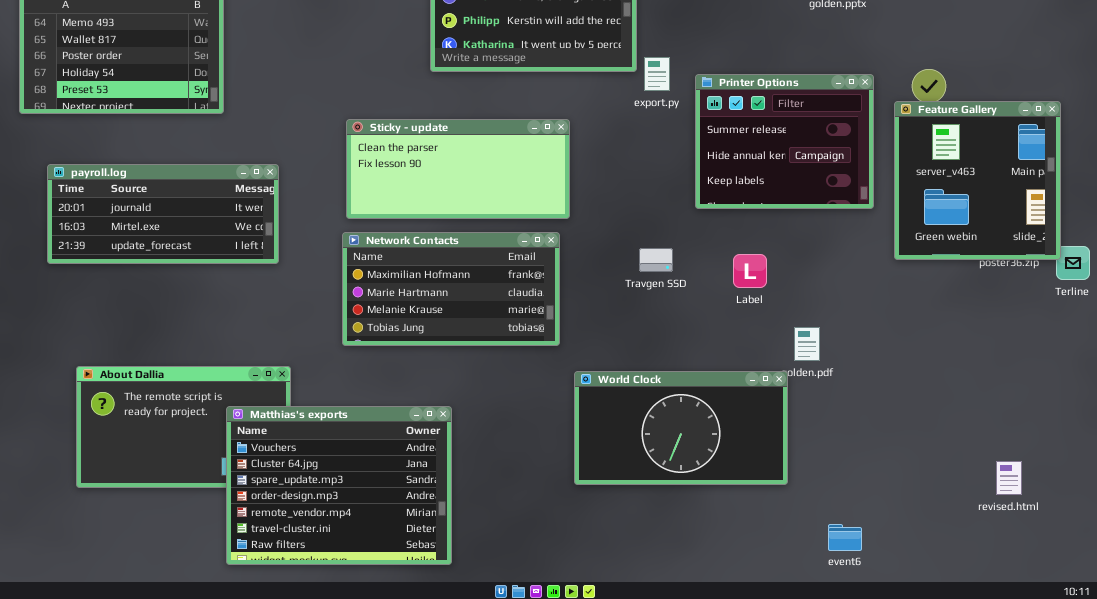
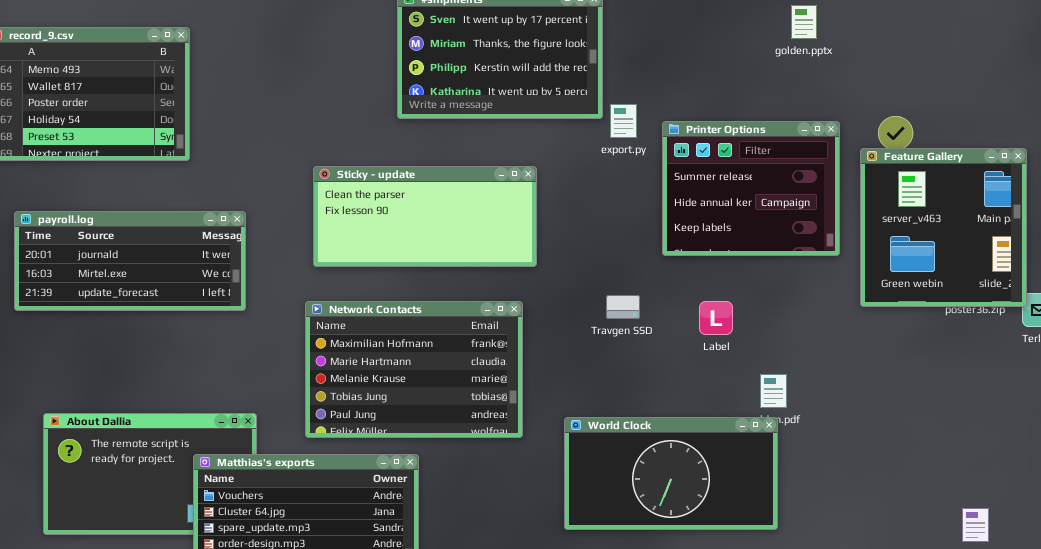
Network Contacts: [342,232,560,346] -> [305,301,523,438], moved, resized
World Clock: [574,371,788,485] -> [564,417,778,530], moved

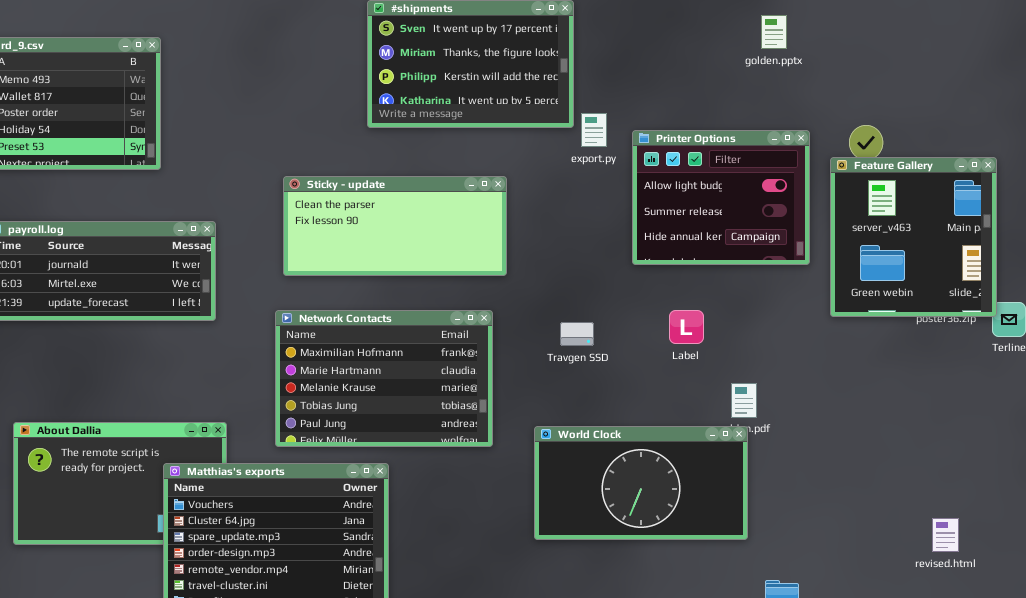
Printer Options: [662,121,840,256] -> [632,130,810,265], scrolled up 1 row
Travgen SSD: [606,295,640,319] -> [560,322,594,346], moved

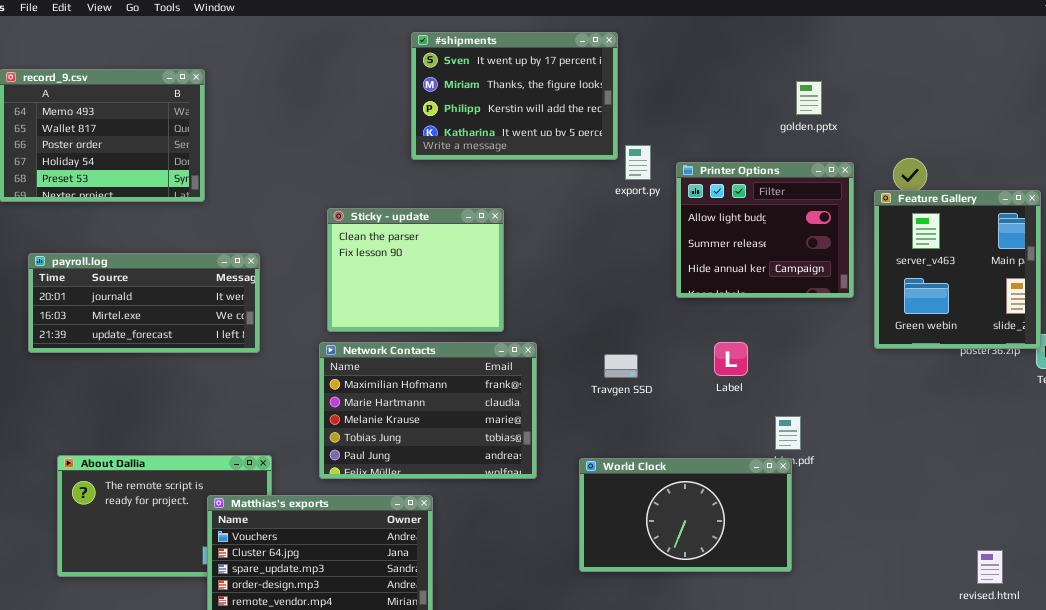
golden.pptx: [761,15,787,49] -> [796,81,822,115], moved
Sticky - update: [283,176,507,276] -> [327,208,504,332], resized

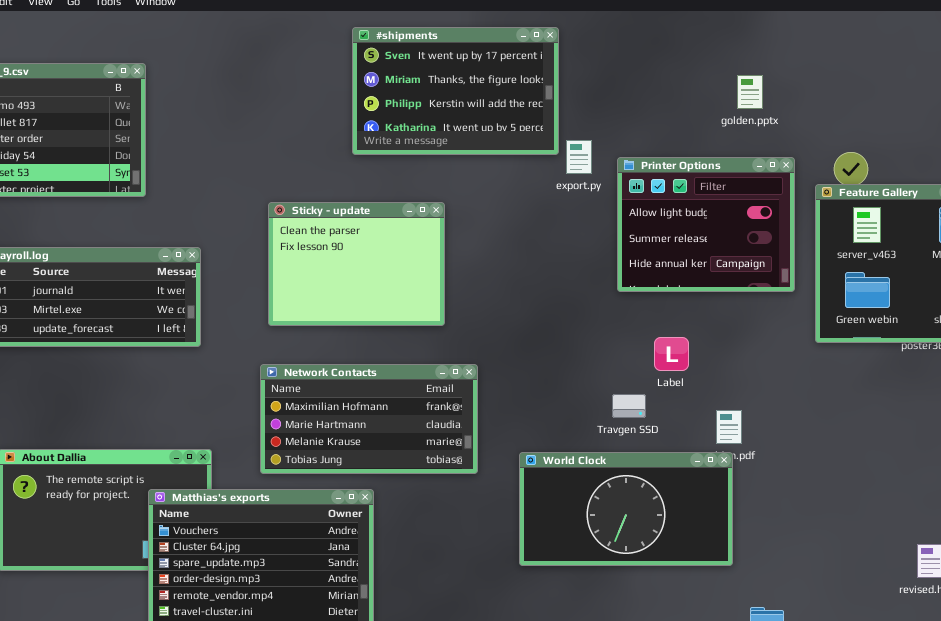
Network Contacts: [319,342,537,479] -> [260,364,478,474], resized
Travgen SSD: [604,354,638,378] -> [612,394,646,418], moved

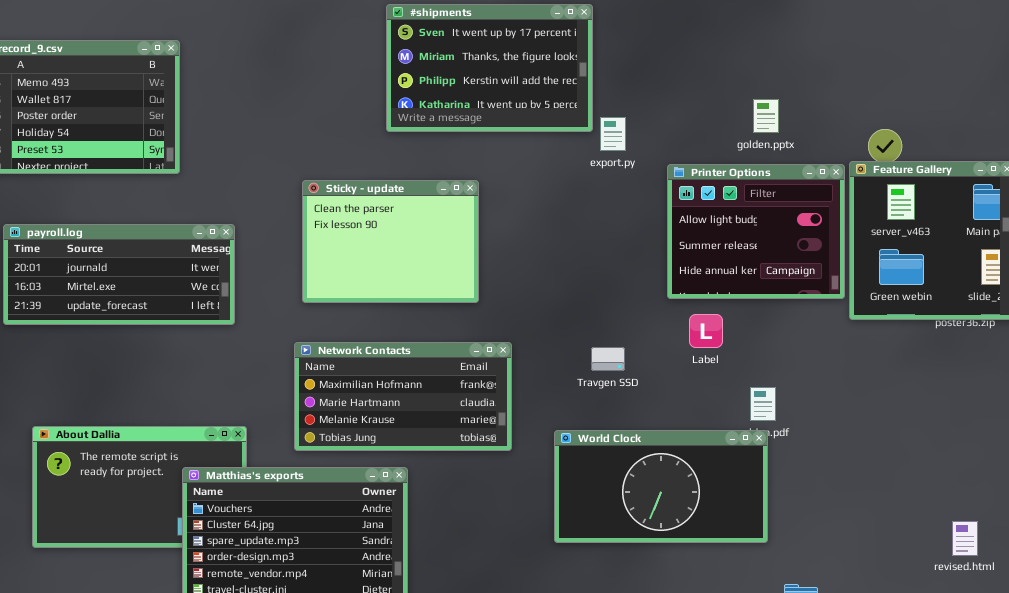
golden.pptx: [737,75,763,109] -> [753,99,779,133], moved
Printer Options: [617,157,795,292] -> [667,164,845,299], moved
Travgen SSD: [612,394,646,418] -> [591,347,625,371], moved

